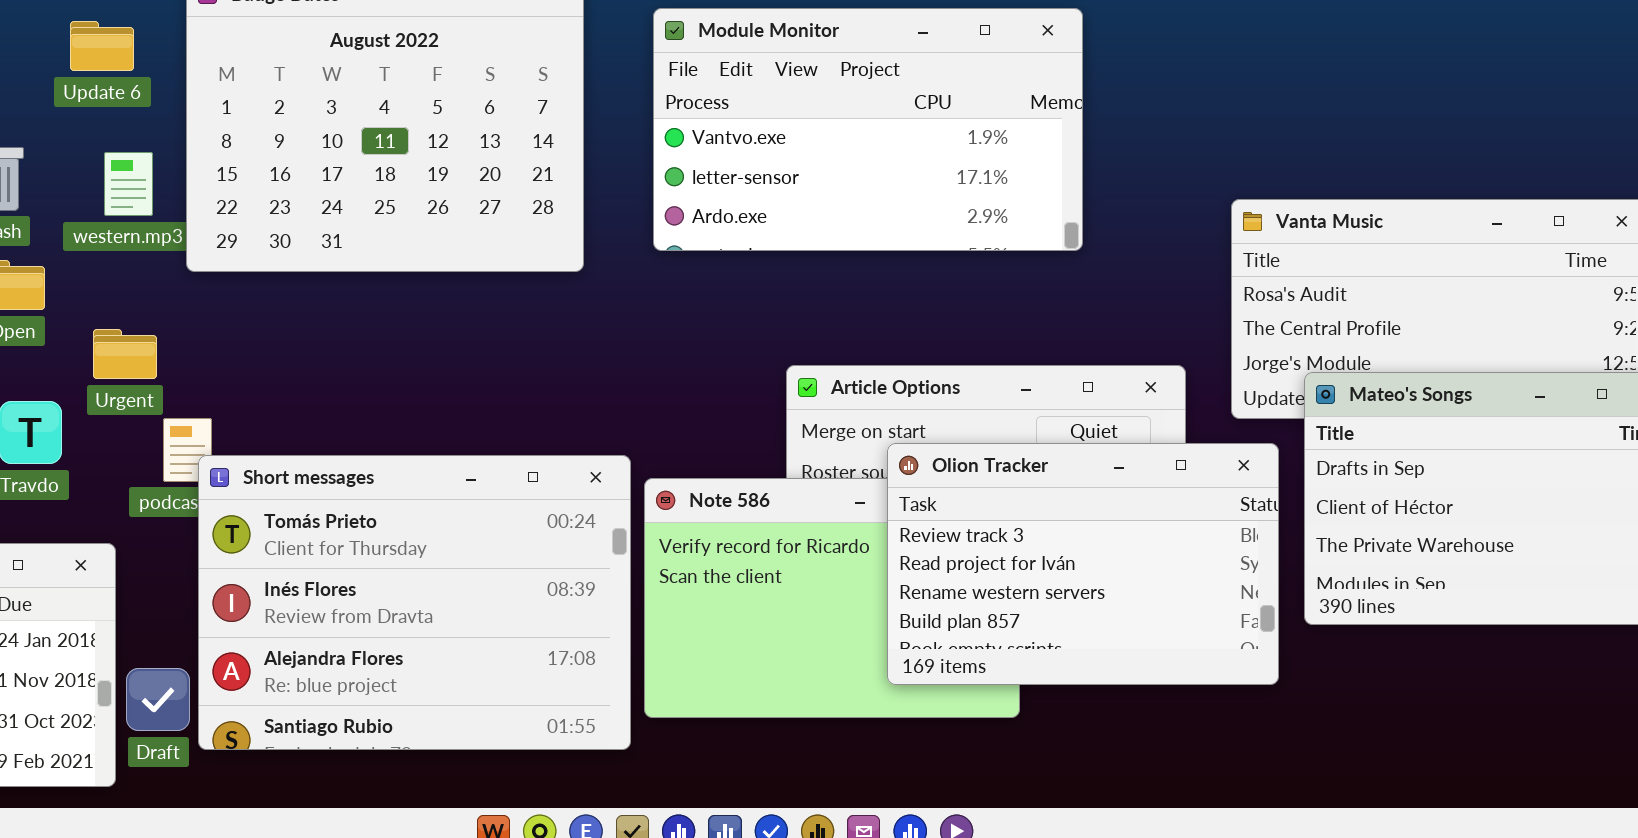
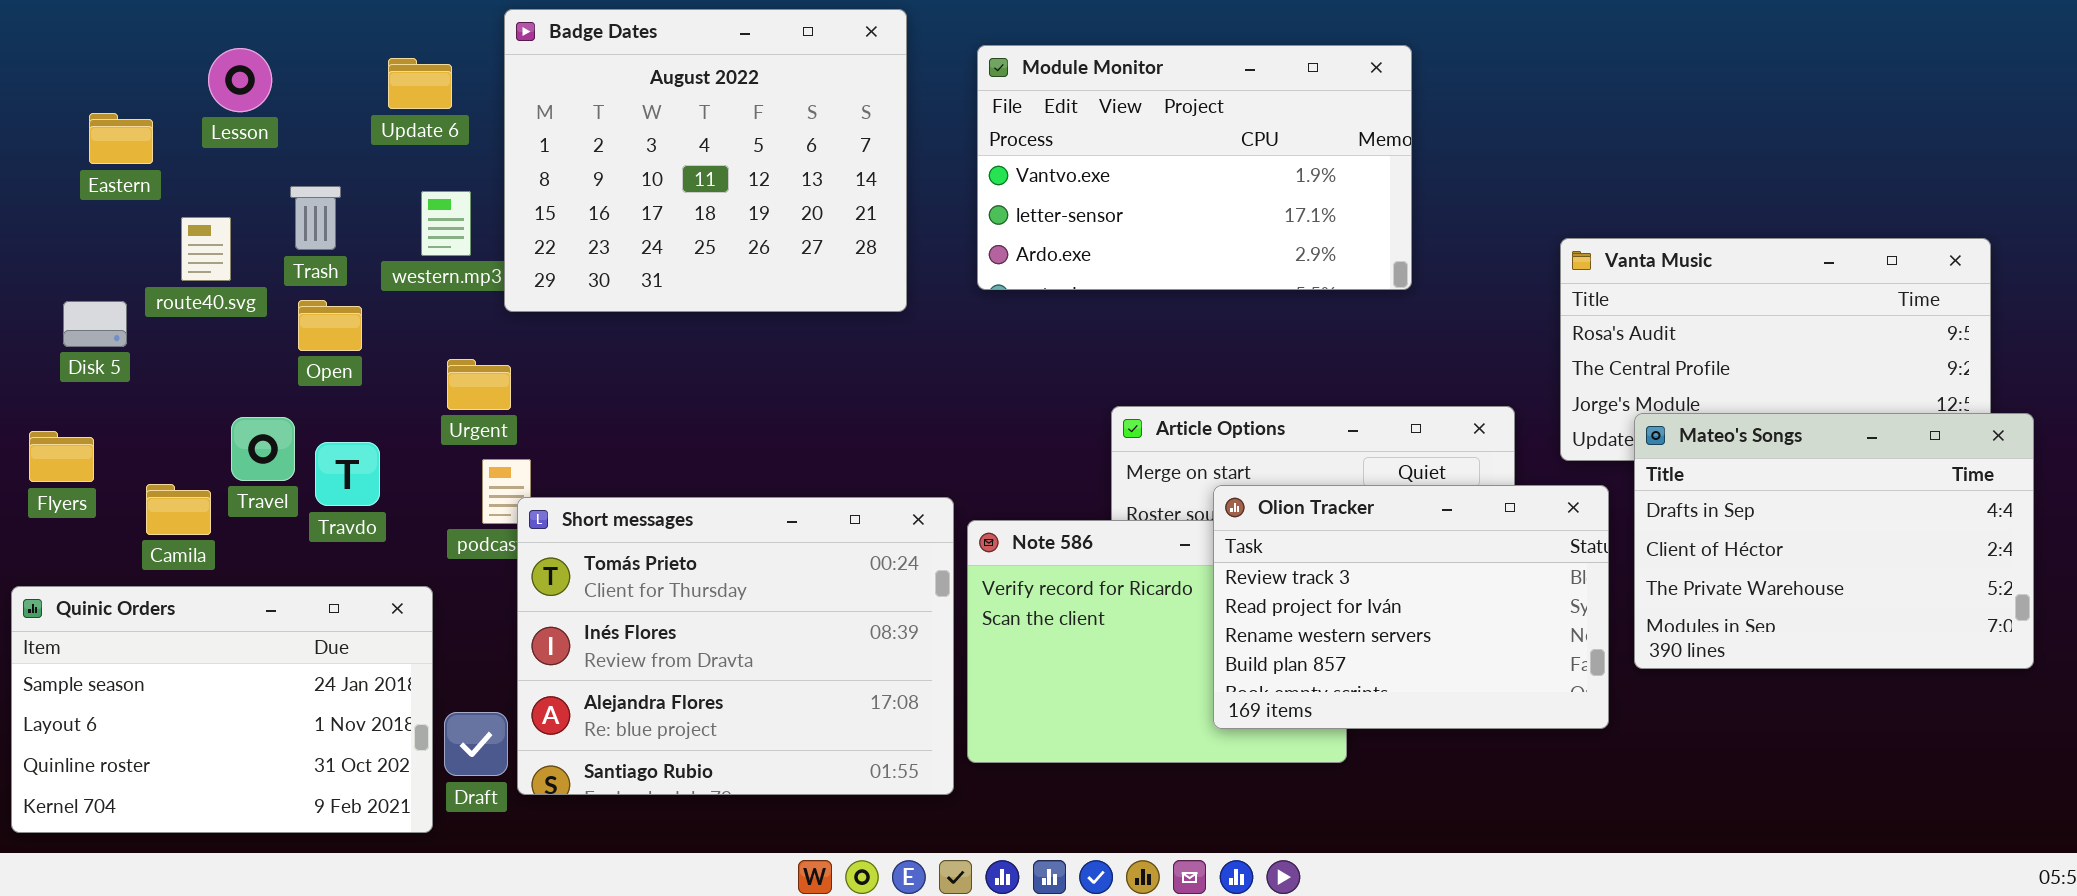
Urgent: [93,329,157,379] -> [447,359,511,410], moved

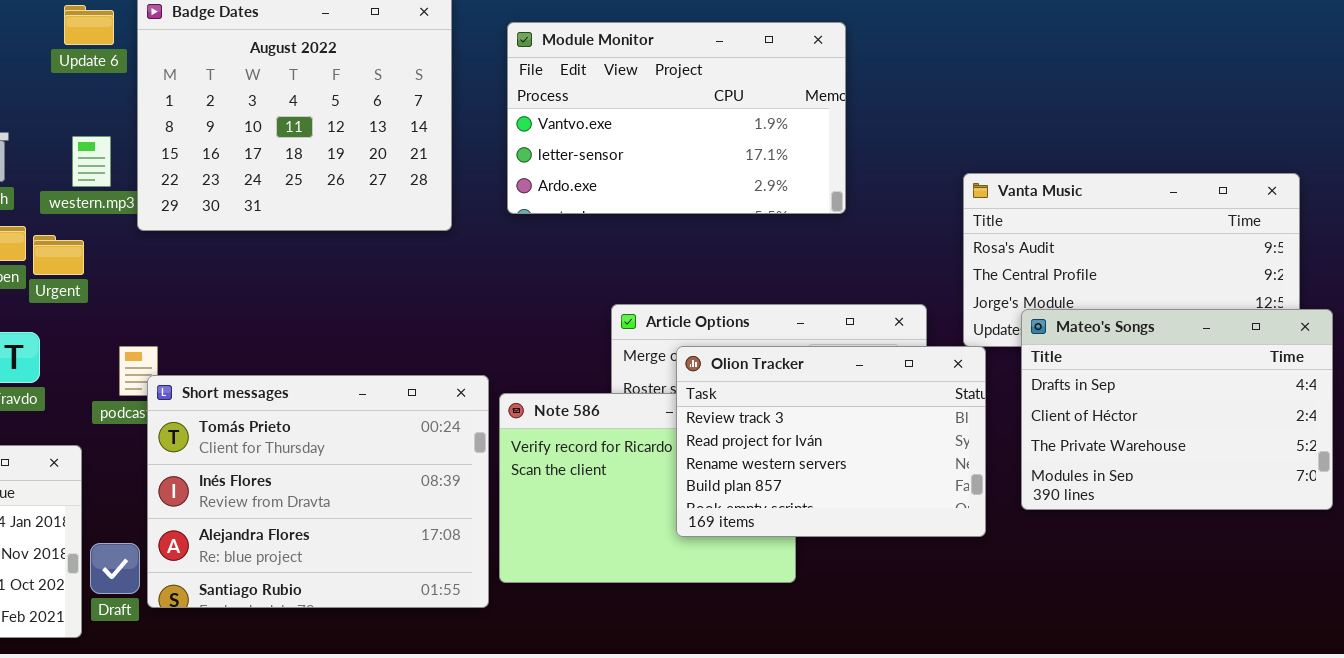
Update 6: [388,58,452,109] -> [64,5,114,45], moved
Urgent: [447,359,511,410] -> [33,235,84,275], moved
Olion Tracker: [1213,485,1609,729] -> [676,346,986,537], moved

